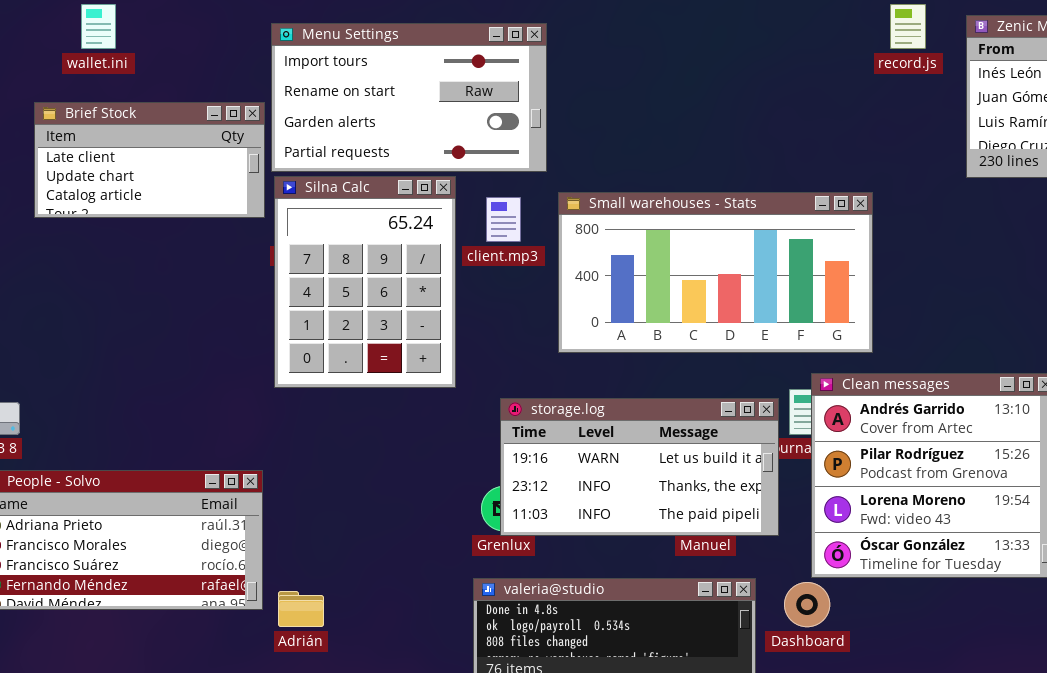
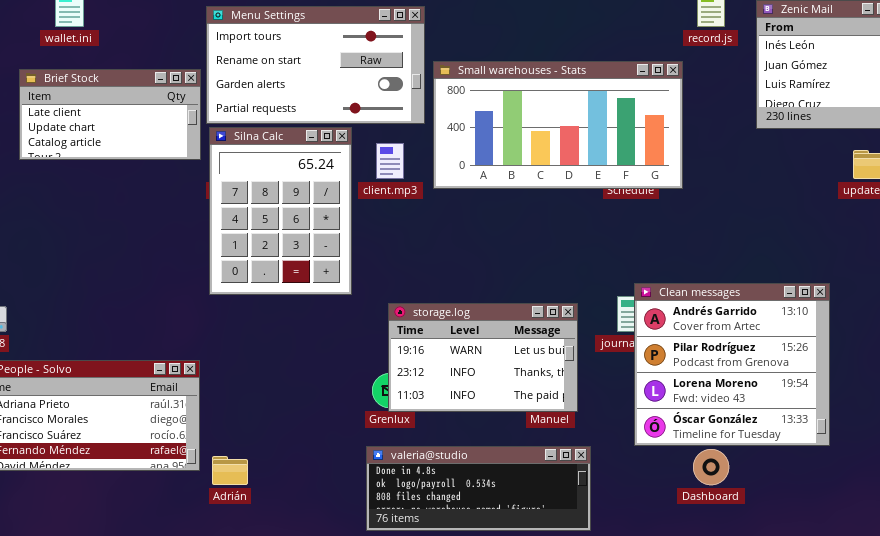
Small warehouses - Stats: [558,192,873,353] -> [433,61,683,189], moved
storage.log: [500,398,779,536] -> [388,303,578,412], resized
Dashboard: [784,582,830,627] -> [693,449,729,485], moved

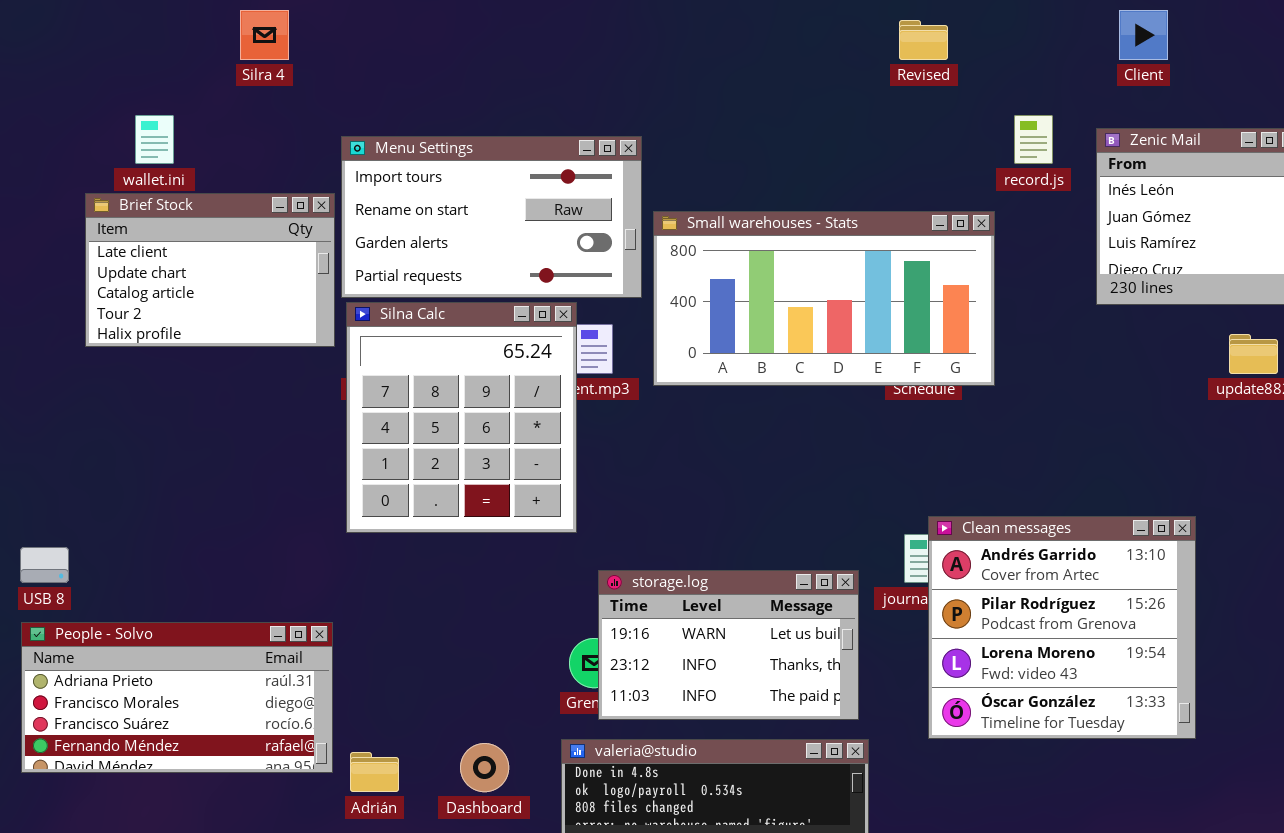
Brief Stock: [19,69,201,160] -> [85,193,335,347], resized
Silna Calc: [209,127,352,295] -> [346,302,577,533], resized
storage.log: [388,303,578,412] -> [598,570,859,720], moved
Dashboard: [693,449,729,485] -> [460,743,509,792], moved

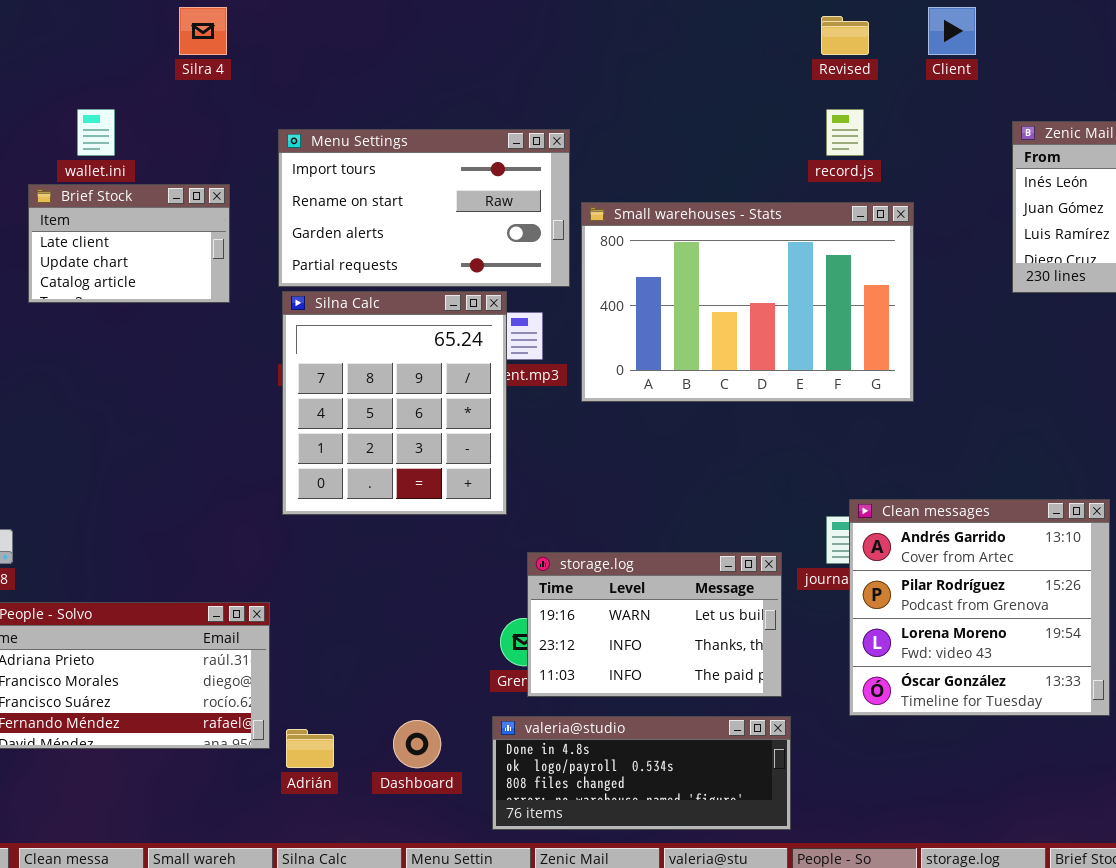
Client: [1119,10,1168,60] -> [928,7,976,55], moved
record.js: [1014,115,1053,164] -> [826,109,864,156], moved
Brief Stock: [85,193,335,347] -> [28,184,230,303], resized
Small warehouses - Stats: [653,211,995,386] -> [581,202,914,402], resized

